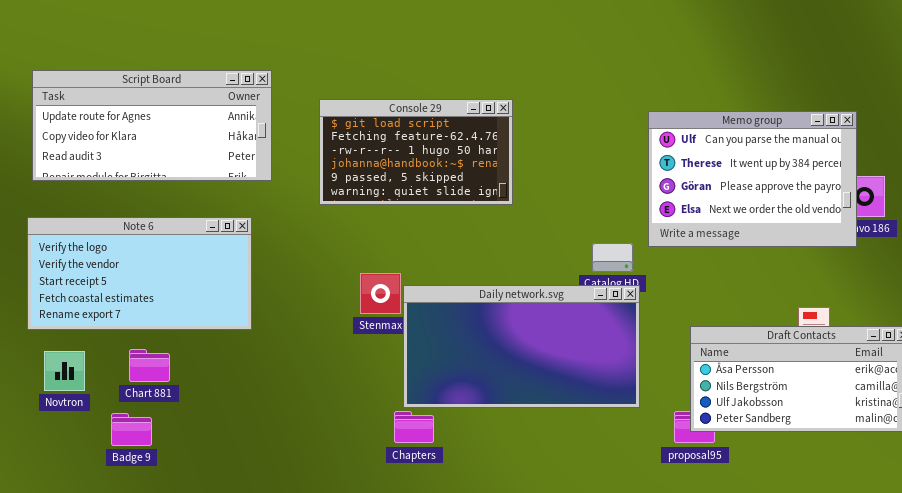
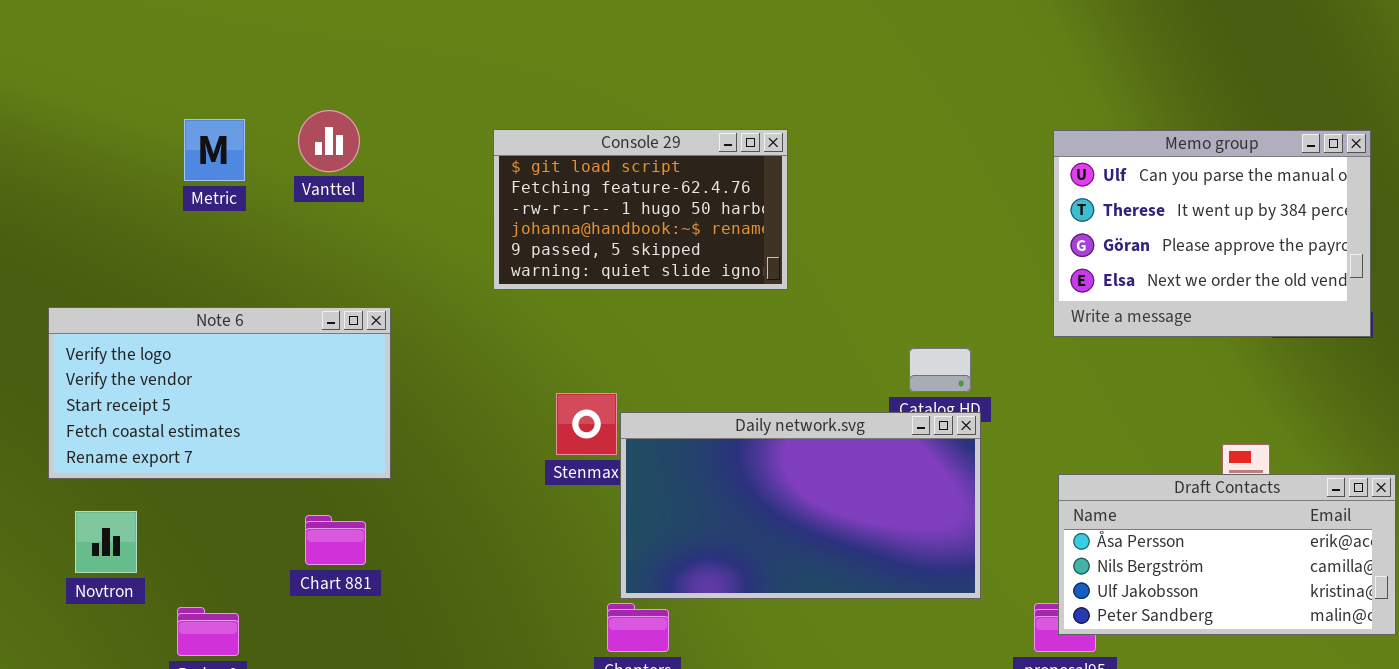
Script Board: [32,70,272,181] -> none, closed
Memo group: [648,111,857,247] -> [1053,130,1371,337], moved
Chart 881: [129,349,170,382] -> [305,515,366,565], moved

